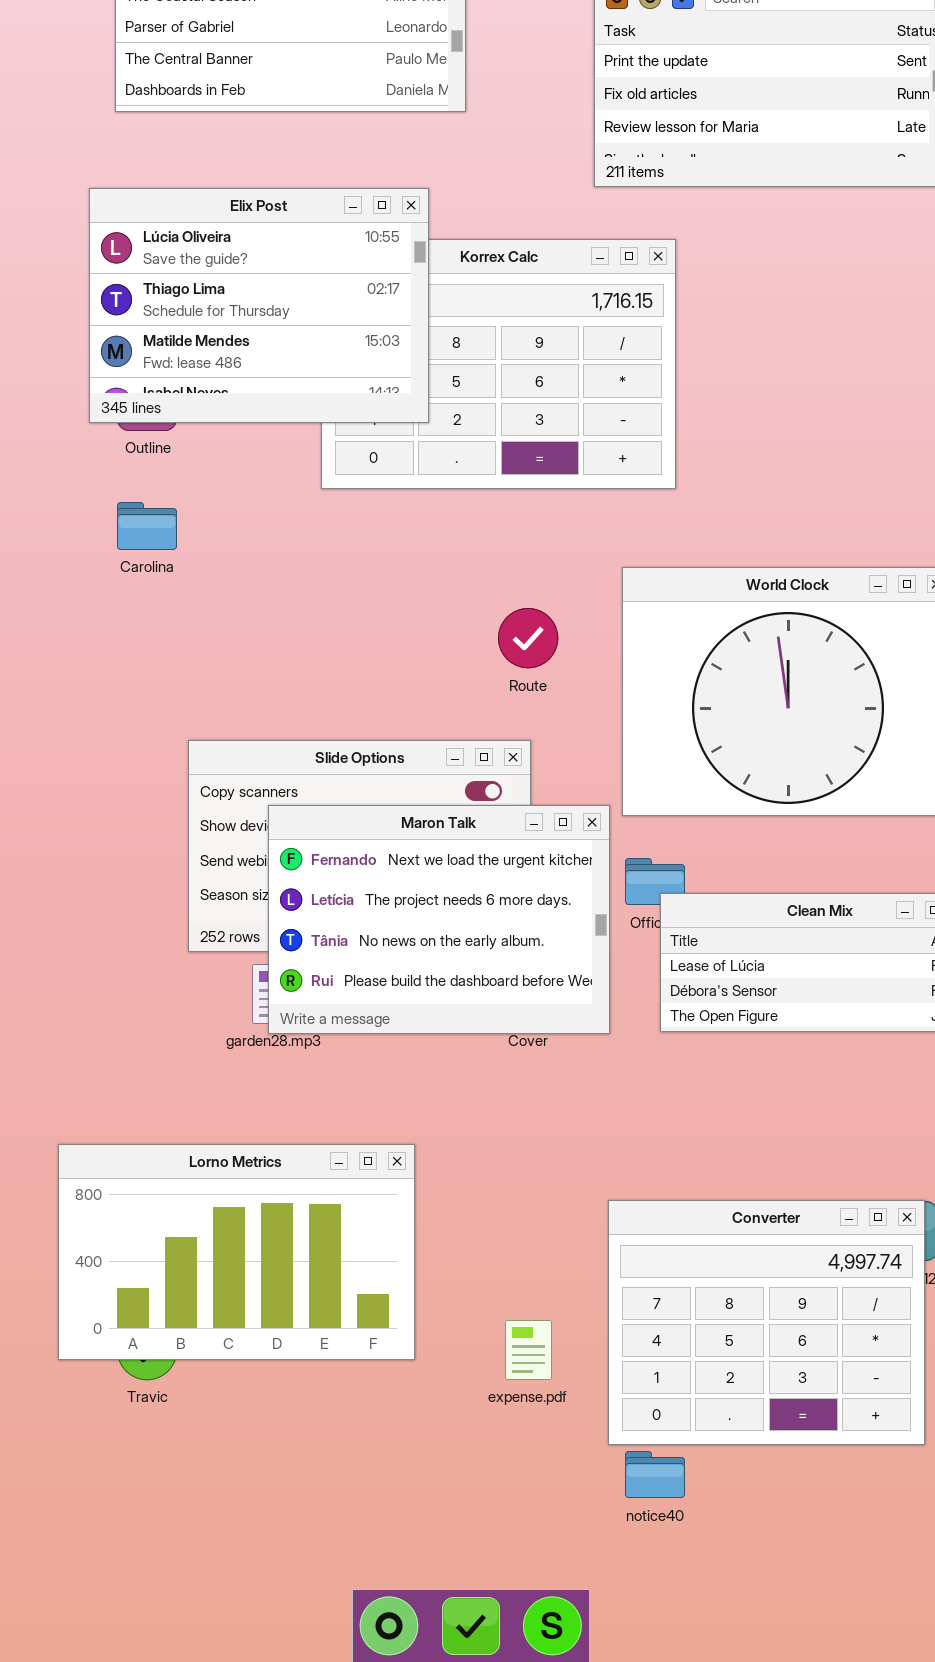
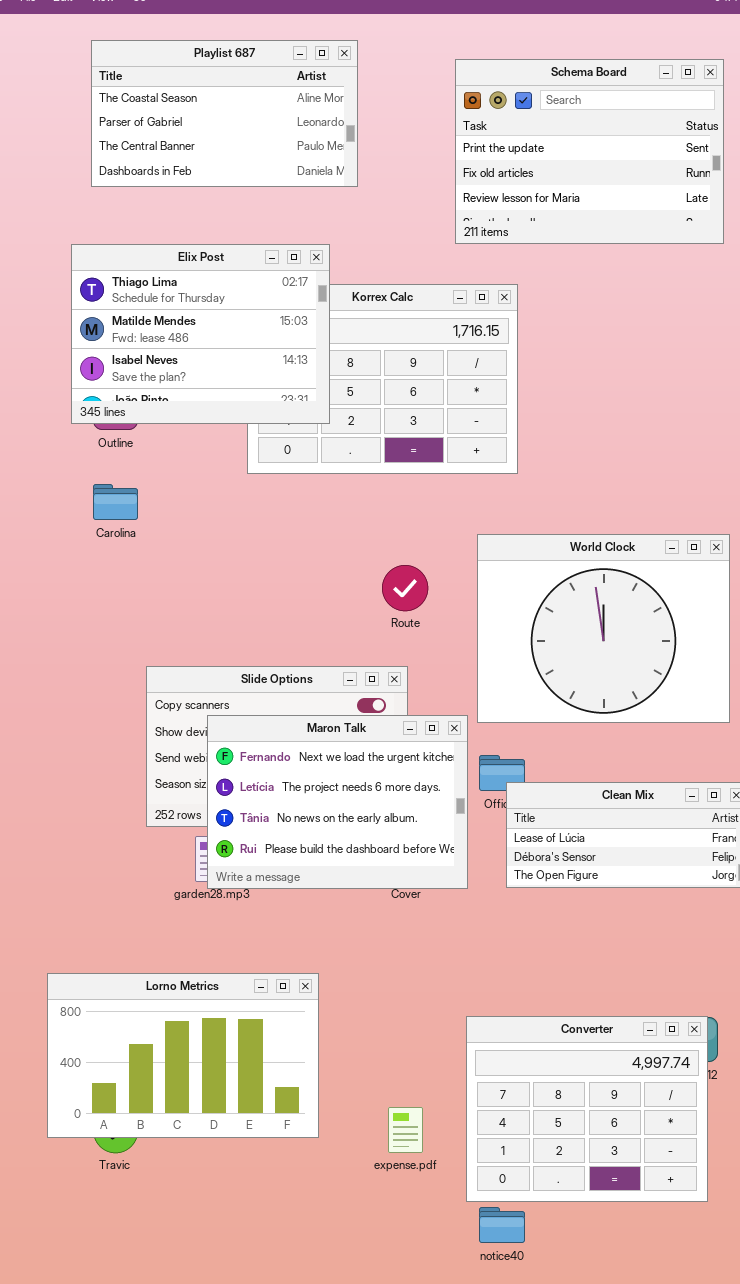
Elix Post: [89,188,429,423] -> [71,244,330,424], scrolled down 1 row

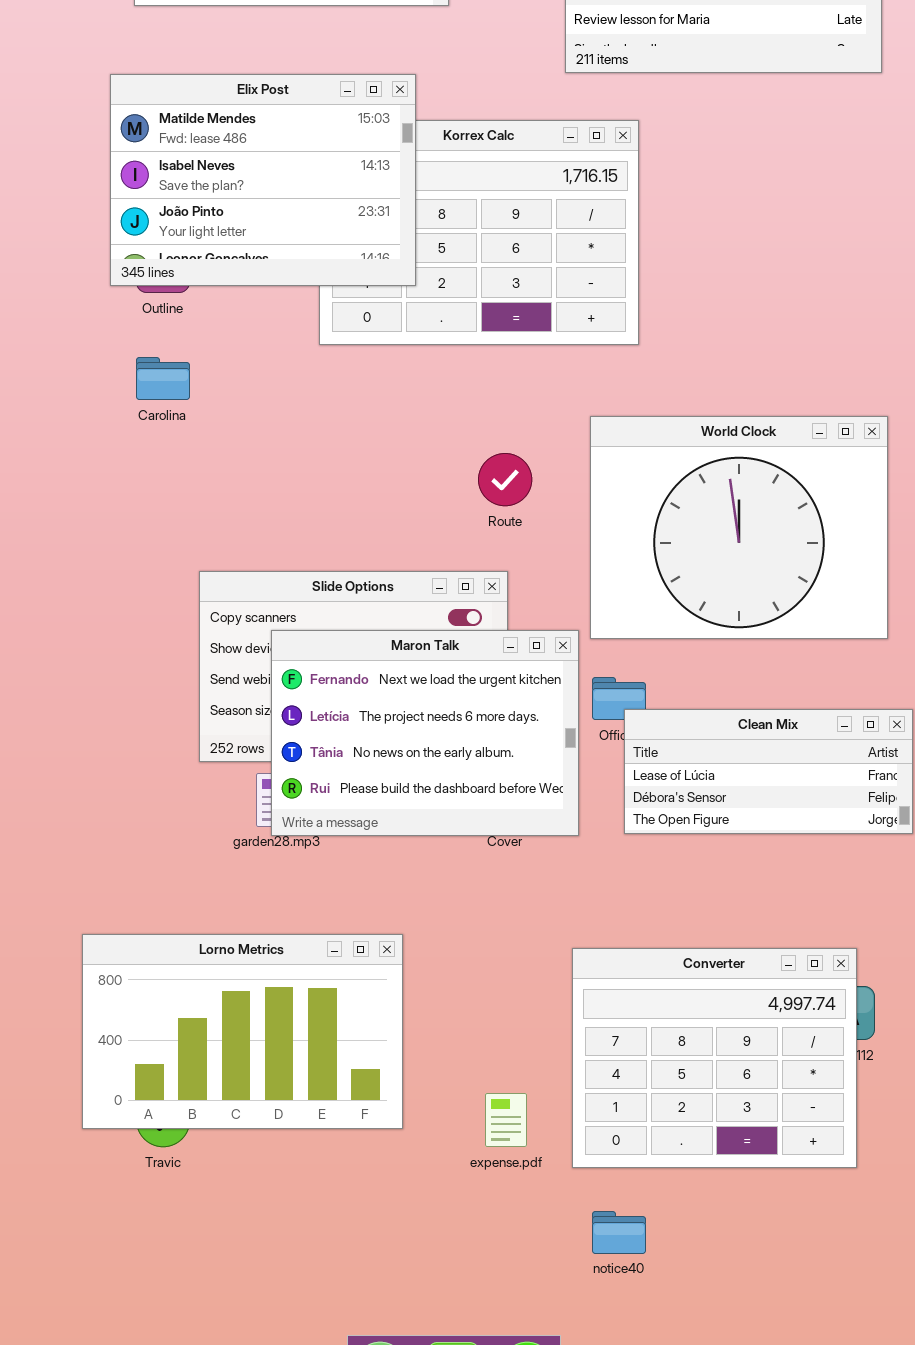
Elix Post: [71,244,330,424] -> [110,74,416,286], scrolled down 1 row
Converter: [466,1016,708,1202] -> [572,948,857,1168], moved

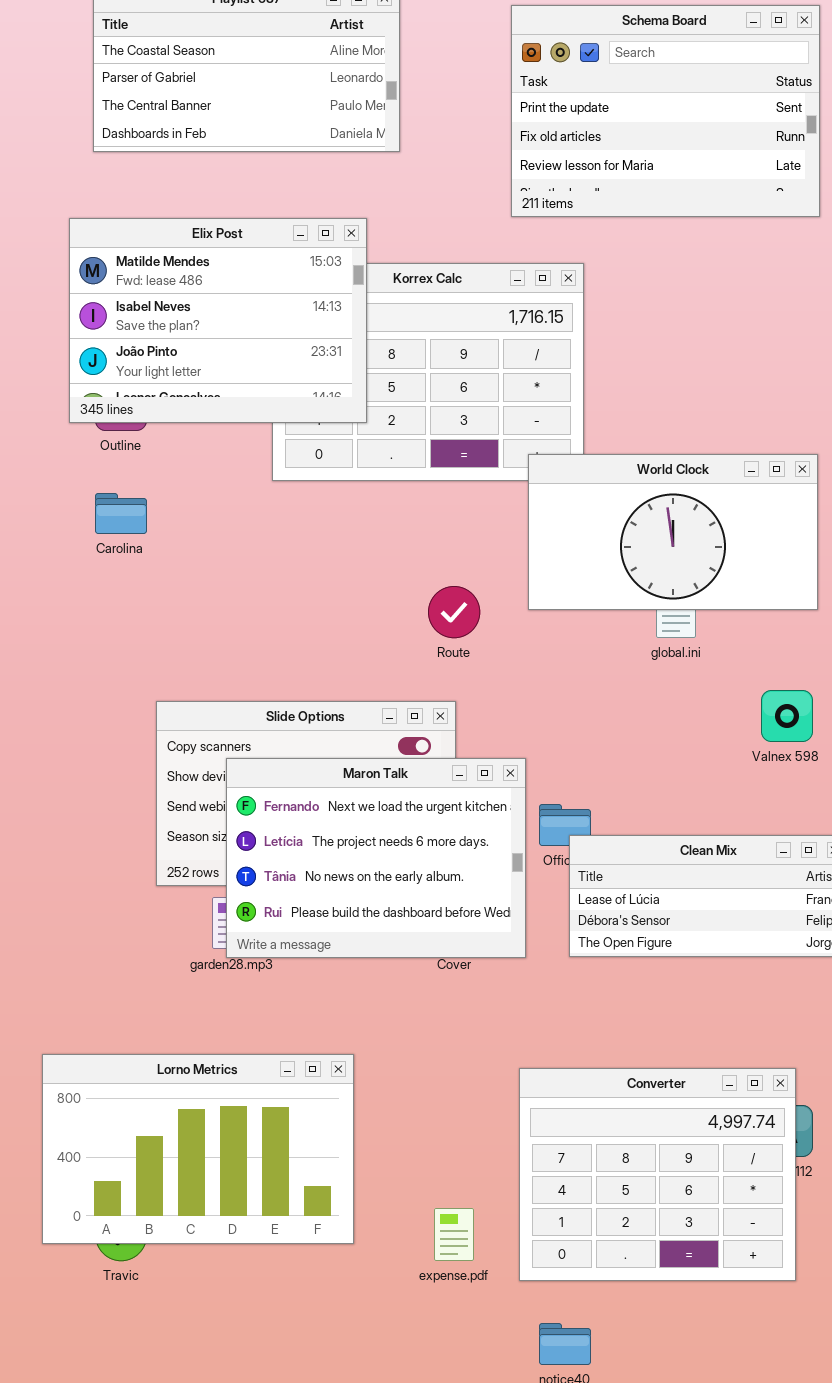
World Clock: [590,416,888,639] -> [528,454,818,610], moved, resized

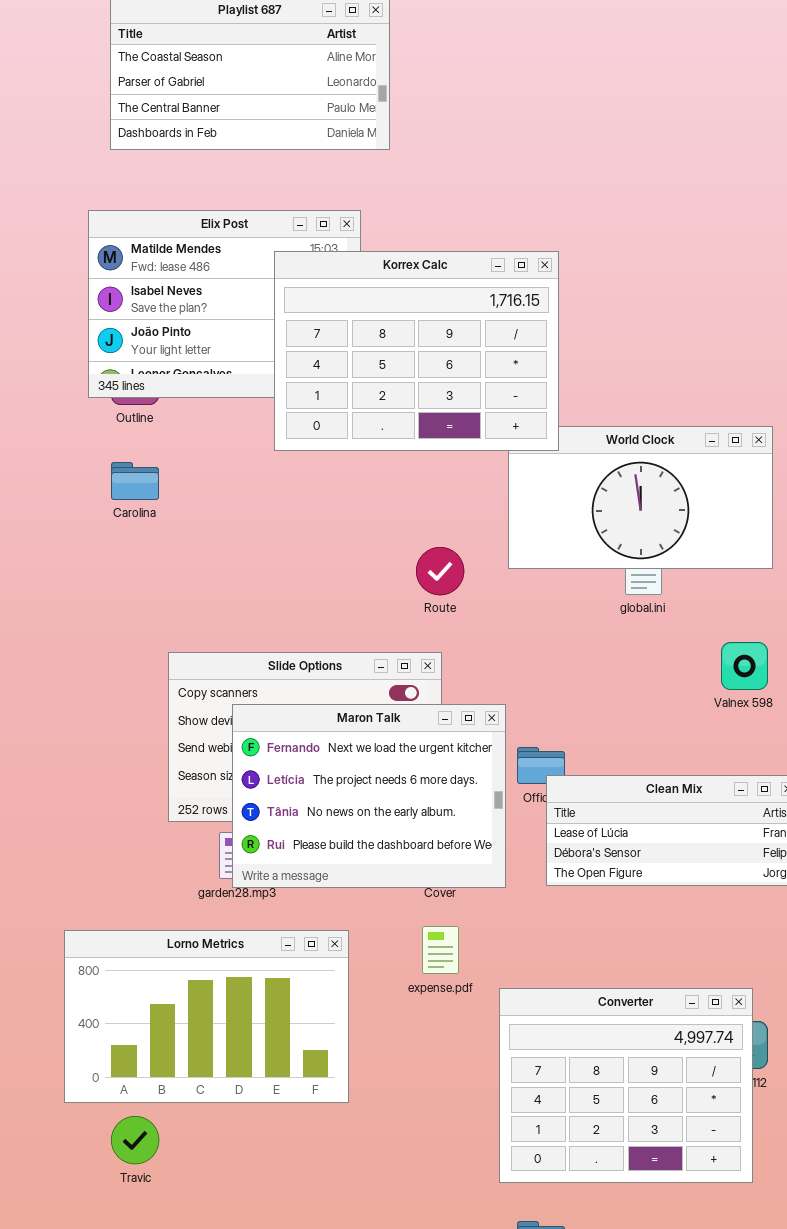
Schema Board: [511,5,820,217] -> none, closed
Korrex Calc: [272,263,584,481] -> [274,251,559,451], raised
Lorno Metrics: [42,1054,354,1244] -> [64,930,349,1103], moved
expense.pdf: [434,1208,474,1261] -> [422,926,459,974], moved

